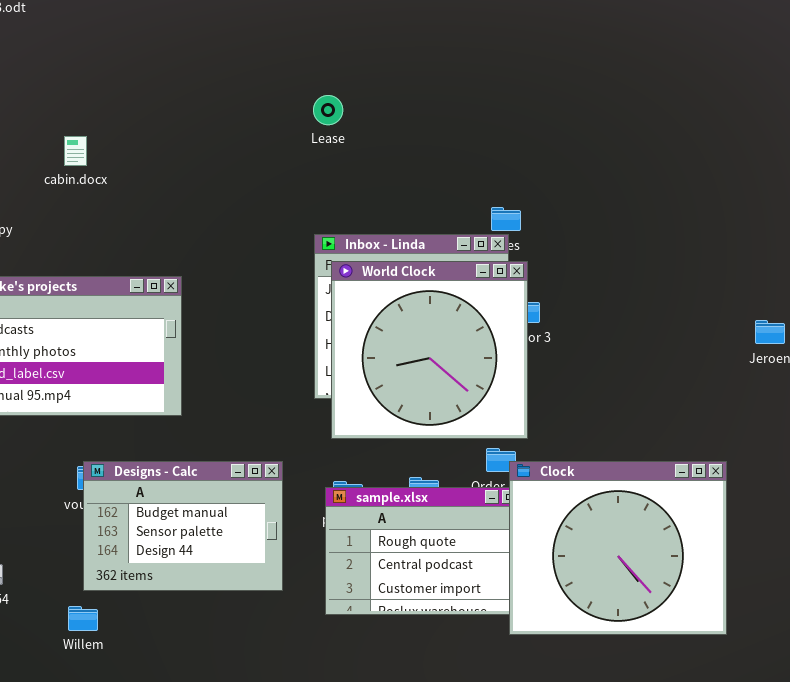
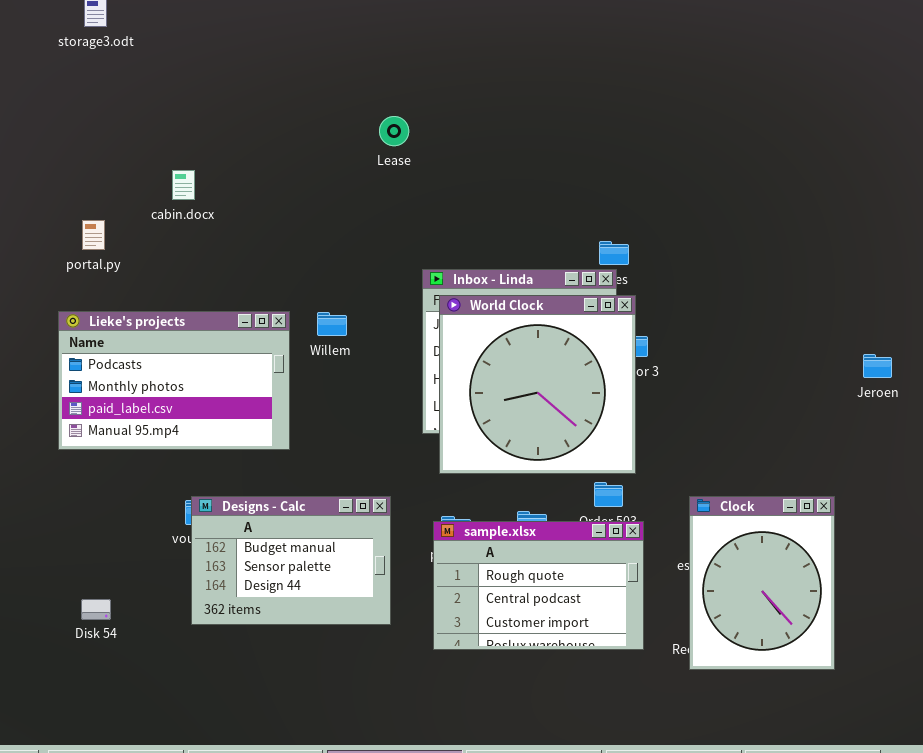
Lease: [313,95,343,125] -> [379,116,409,146], moved
Clock: [509,461,727,635] -> [689,496,835,670], resized
Willem: [68,606,98,631] -> [317,312,347,336], moved

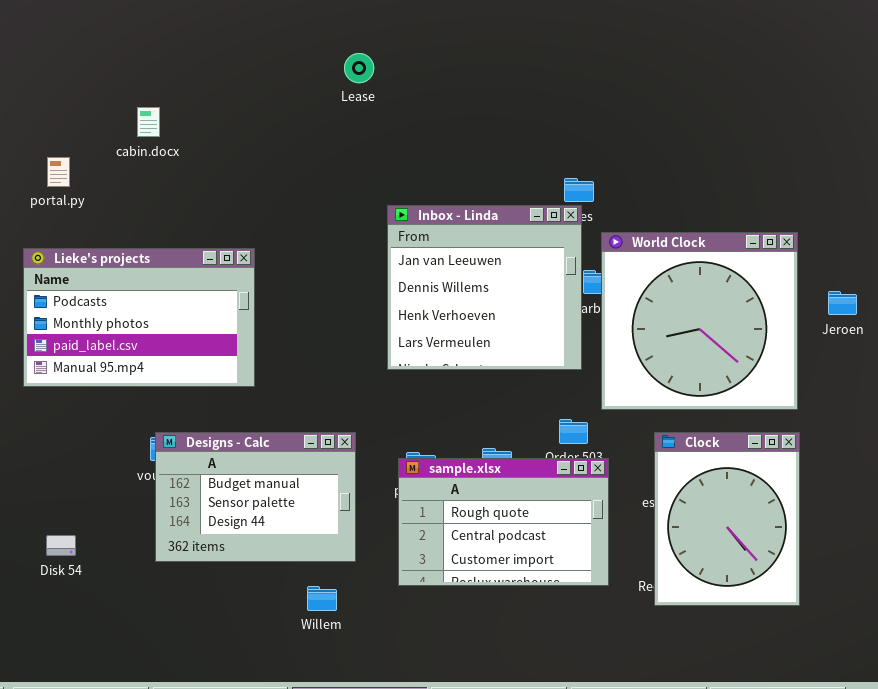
World Clock: [439,295,636,474] -> [601,232,798,410], moved
Willem: [317,312,347,336] -> [307,586,337,611], moved

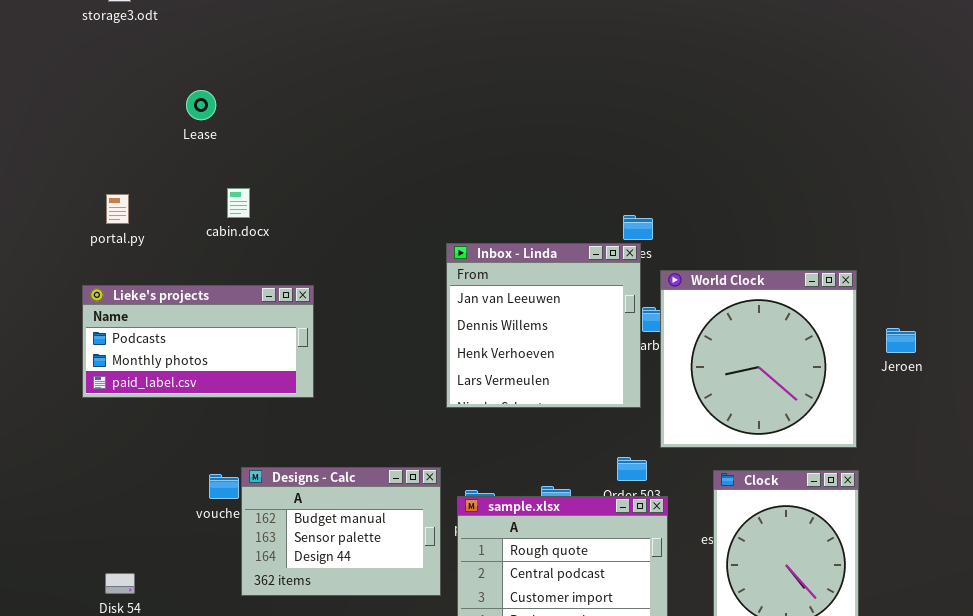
Lease: [344,53,374,83] -> [186,90,216,120], moved
cabin.docx: [137,107,160,137] -> [227,188,250,218], moved
Lieke's projects: [23,248,255,387] -> [82,285,314,398], resized
Designs - Calc: [155,432,356,562] -> [241,467,441,596], moved

